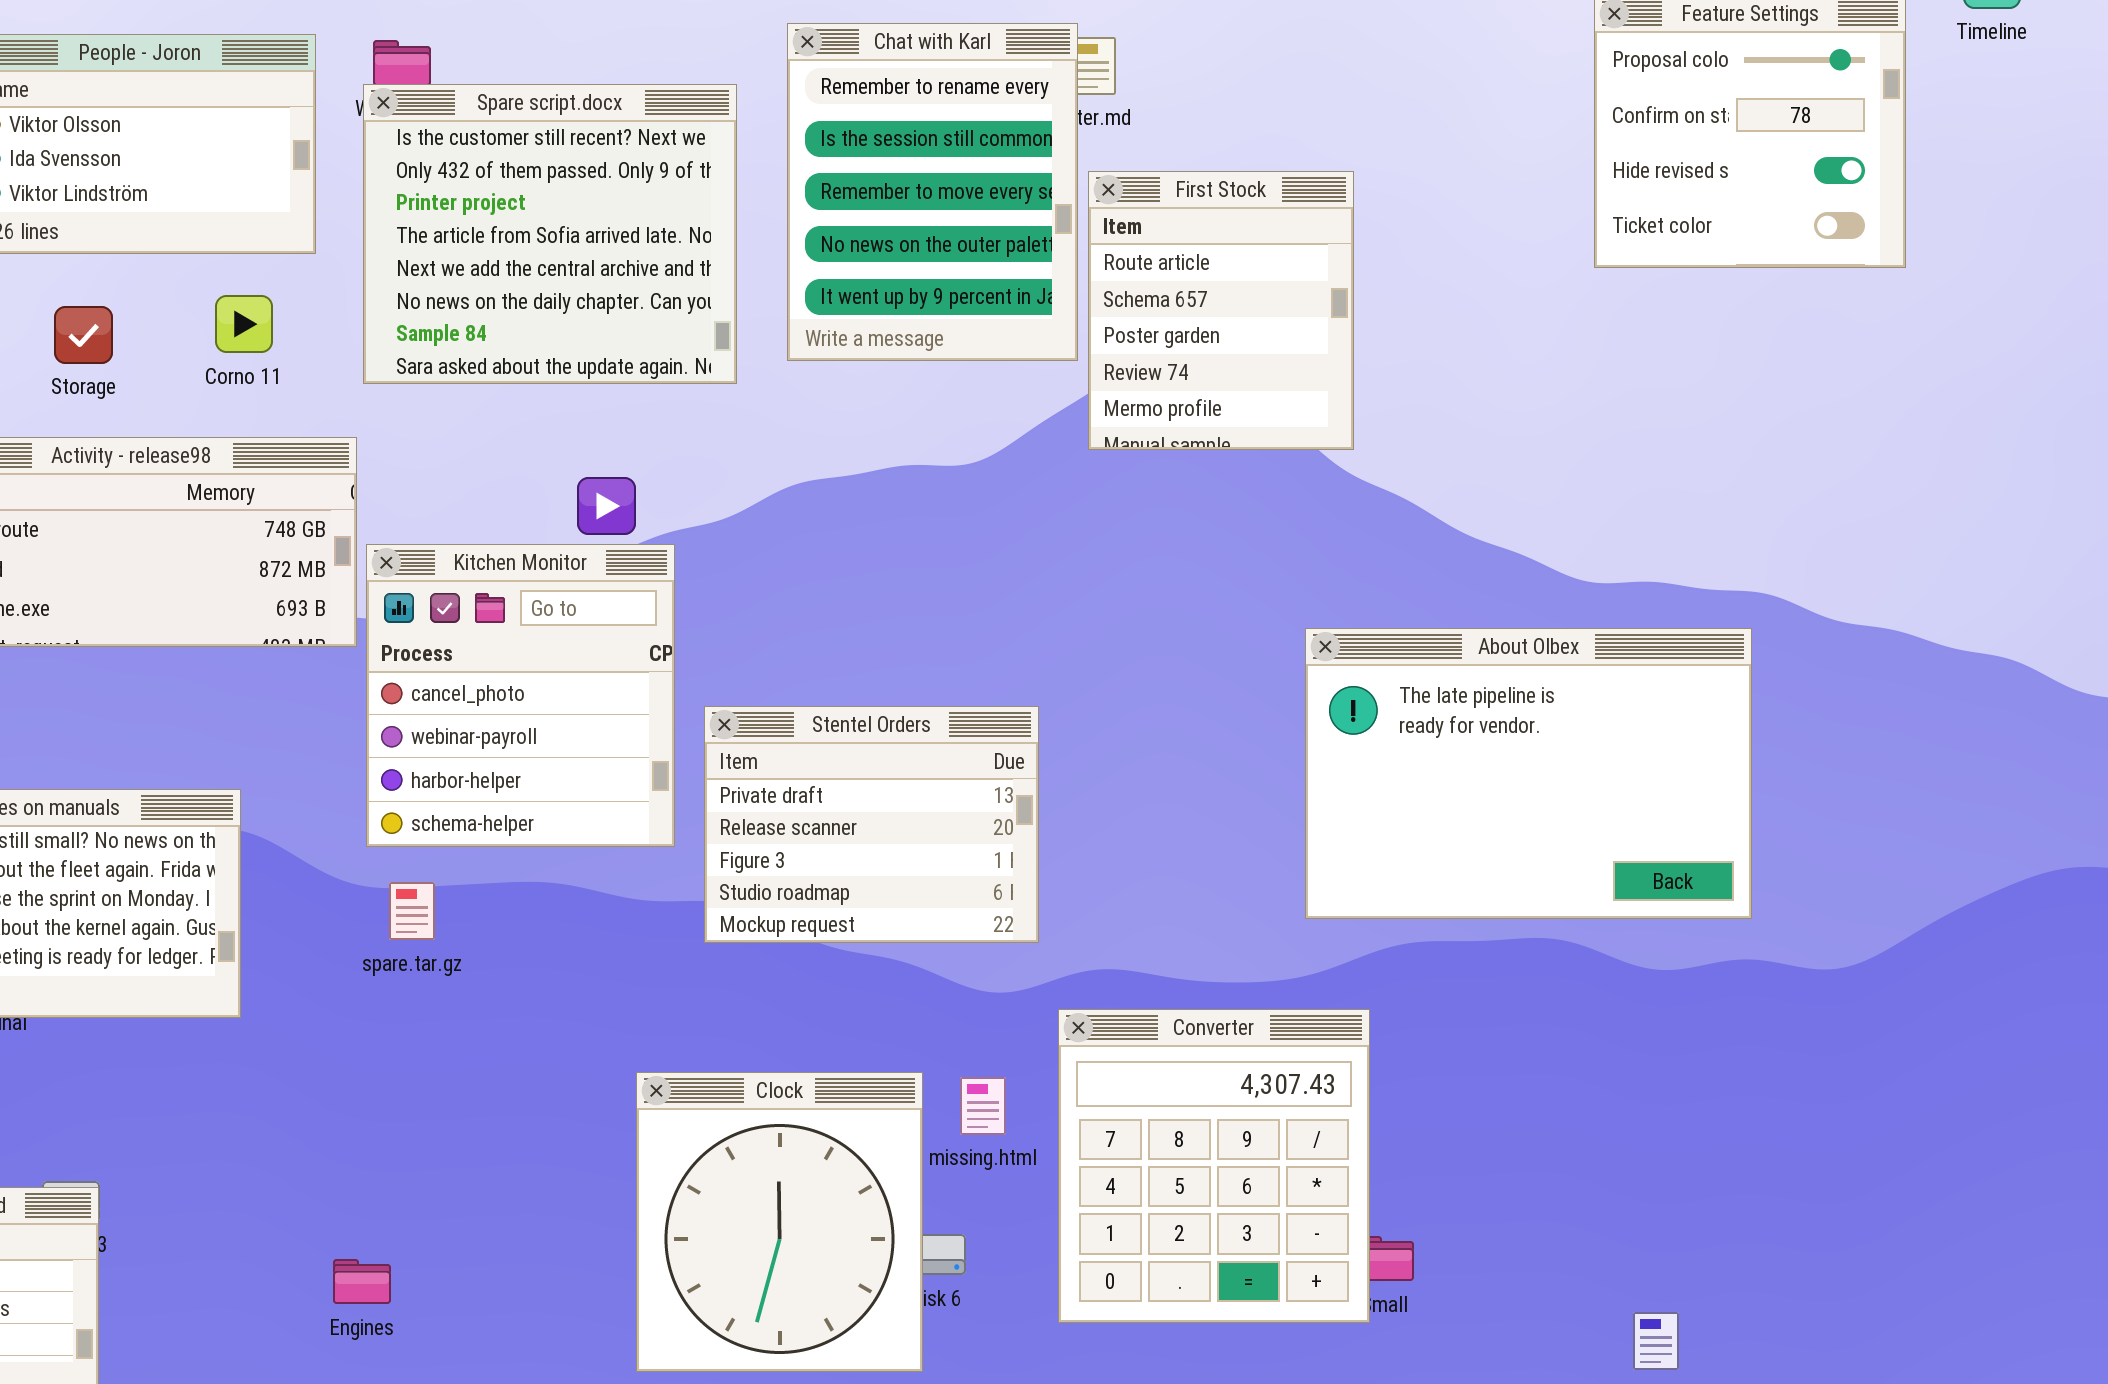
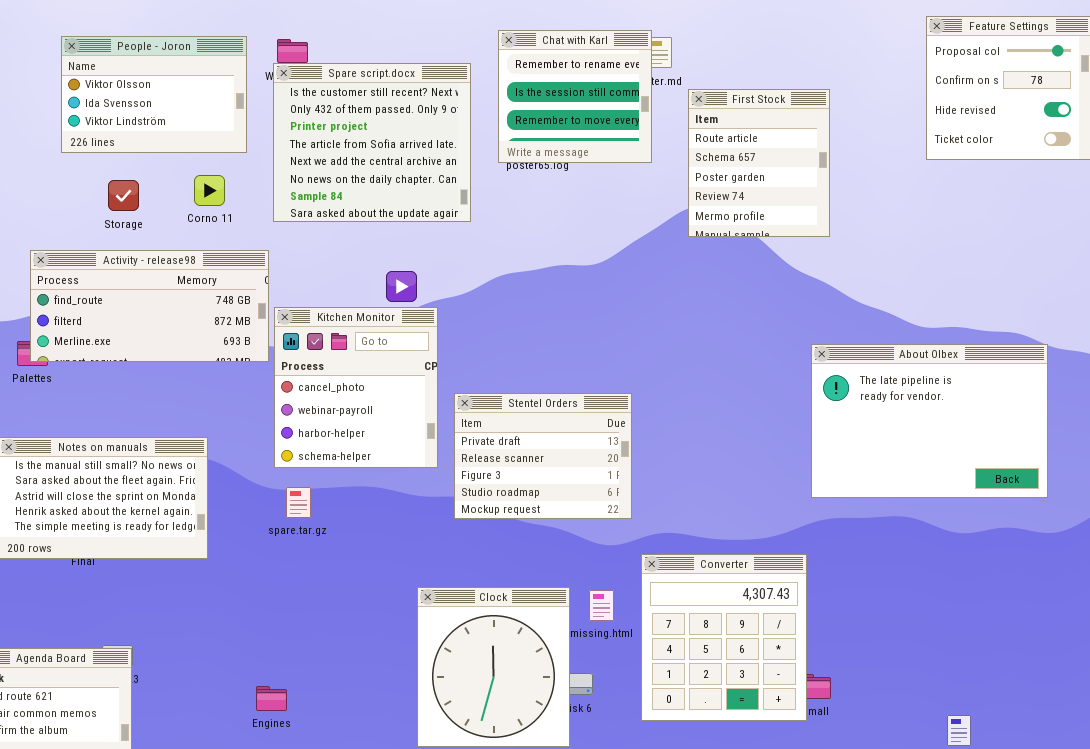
Chat with Karl: [787,23,1078,361] -> [498,30,652,163], resized
First Stock: [1088,171,1354,450] -> [688,89,830,237], moved
About Olbex: [1305,628,1752,919] -> [811,344,1048,498], moved

